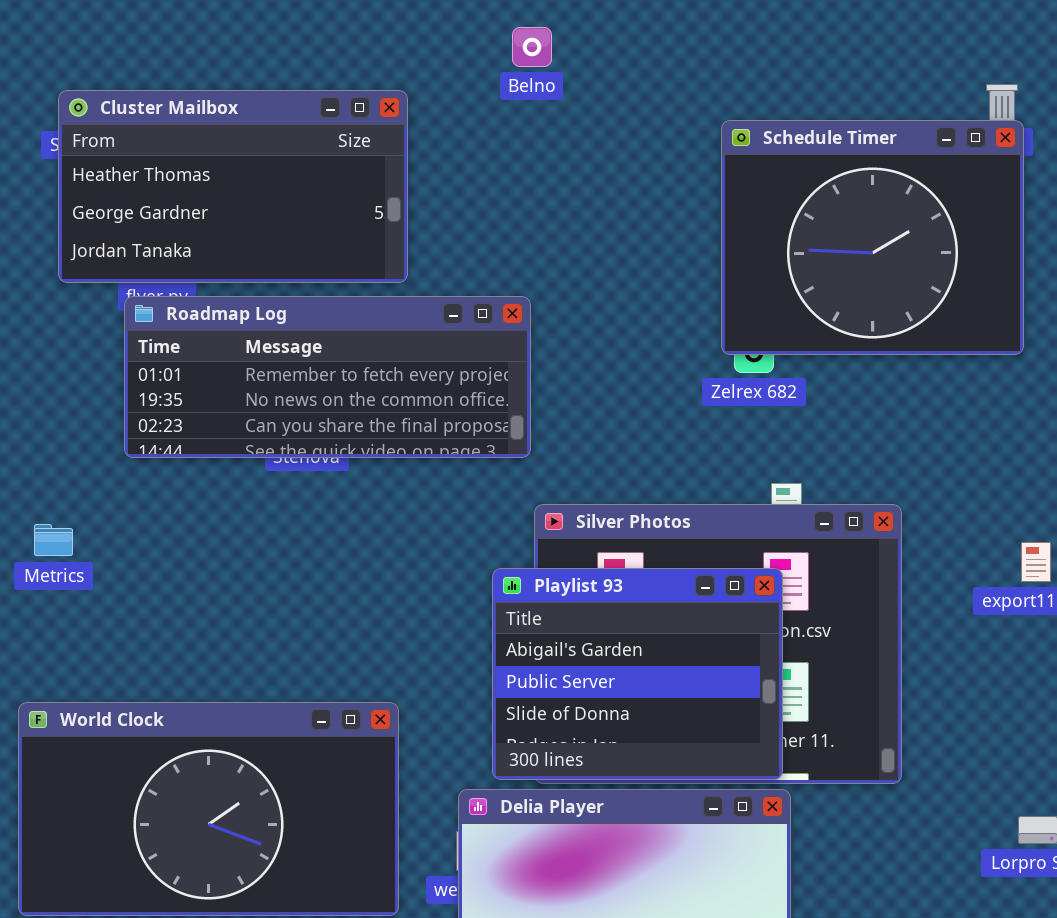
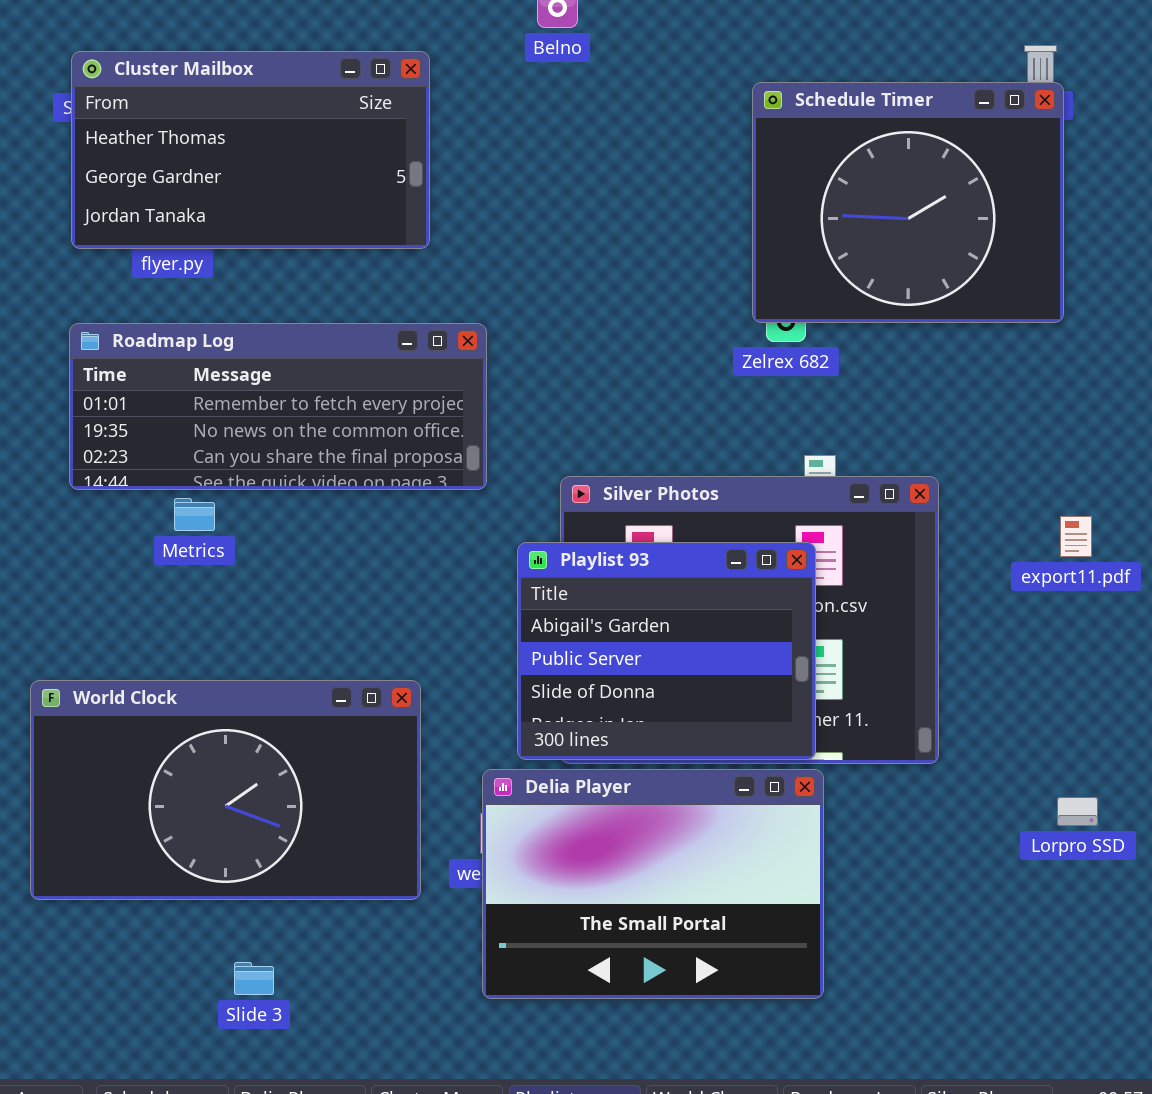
Roadmap Log: [124,296,531,458] -> [69,323,487,490], moved
Metrics: [34,524,73,556] -> [174,498,215,531], moved

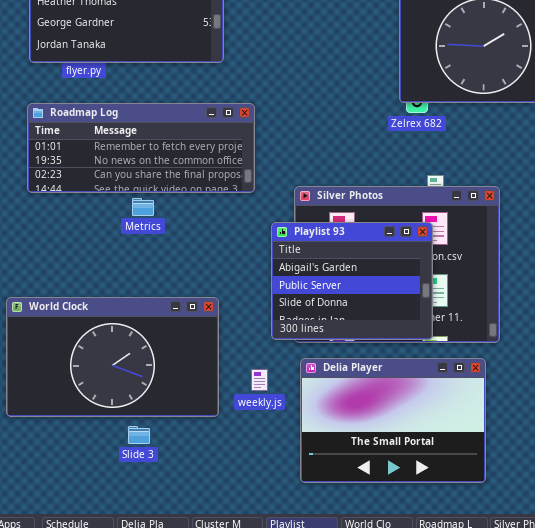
Metrics: [174,498,215,531] -> [132,198,154,216], moved
Delia Player: [482,769,824,999] -> [300,358,486,483], moved
Slide 3: [234,962,274,995] -> [128,426,150,444], moved

